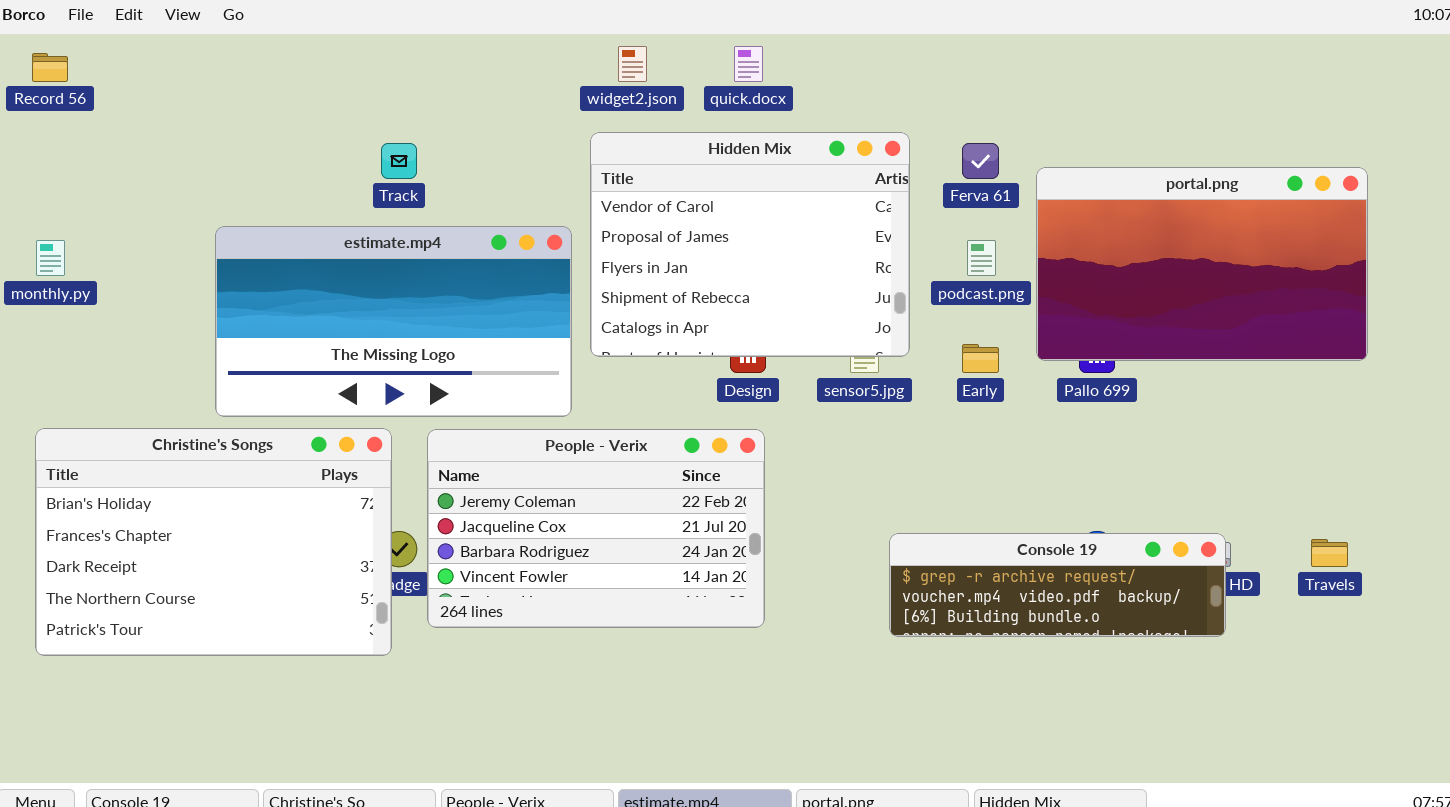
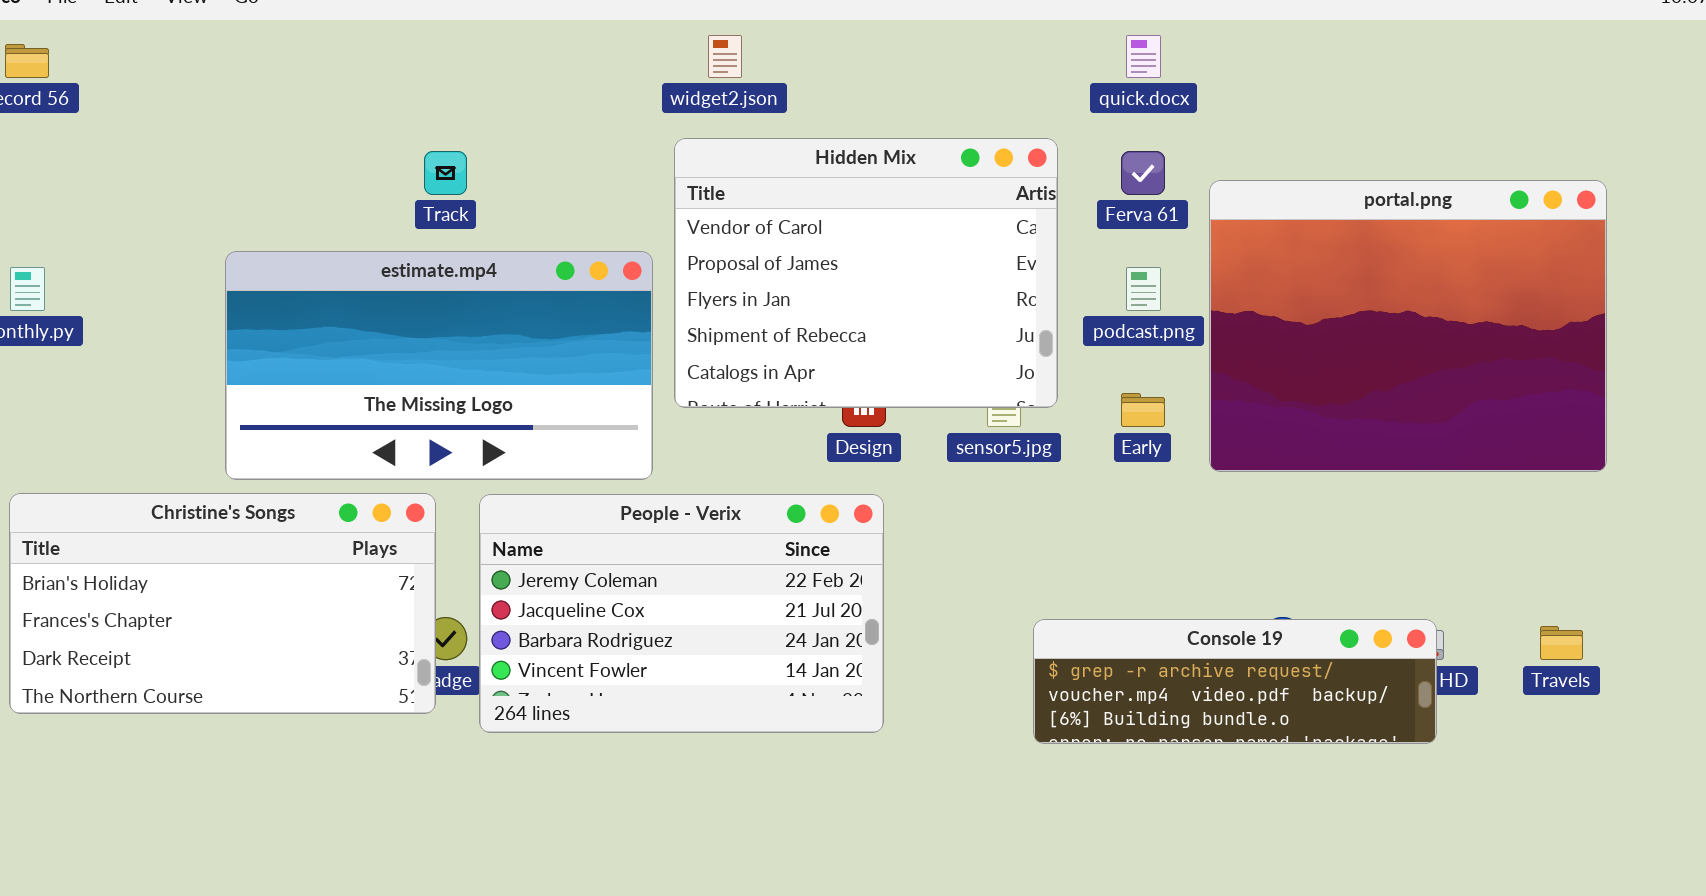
quick.docx: [734,46,763,82] -> [1126,35,1161,78], moved
portal.png: [1036,167,1368,361] -> [1209,180,1607,472], resized
Christine's Songs: [35,428,392,656] -> [9,493,436,714], resized

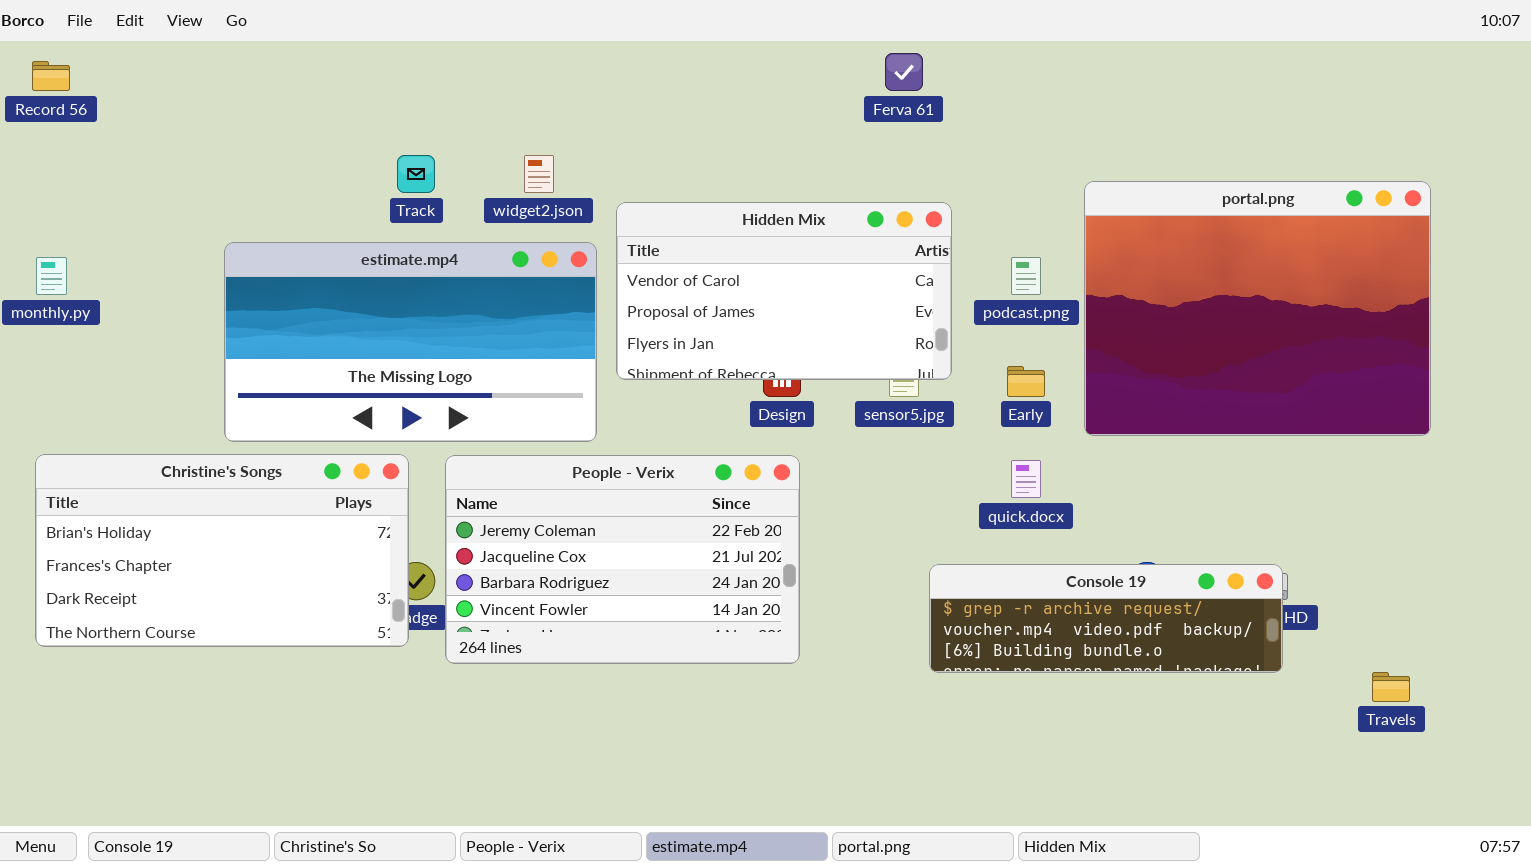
widget2.json: [708,35,742,78] -> [524,155,554,193], moved
quick.docx: [1126,35,1161,78] -> [1011,460,1041,498], moved
Hidden Mix: [674,138,1058,408] -> [616,202,952,380], resized
Ferva 61: [1121,151,1165,195] -> [885,53,923,91], moved
Travels: [1540,626,1583,660] -> [1372,672,1410,702], moved

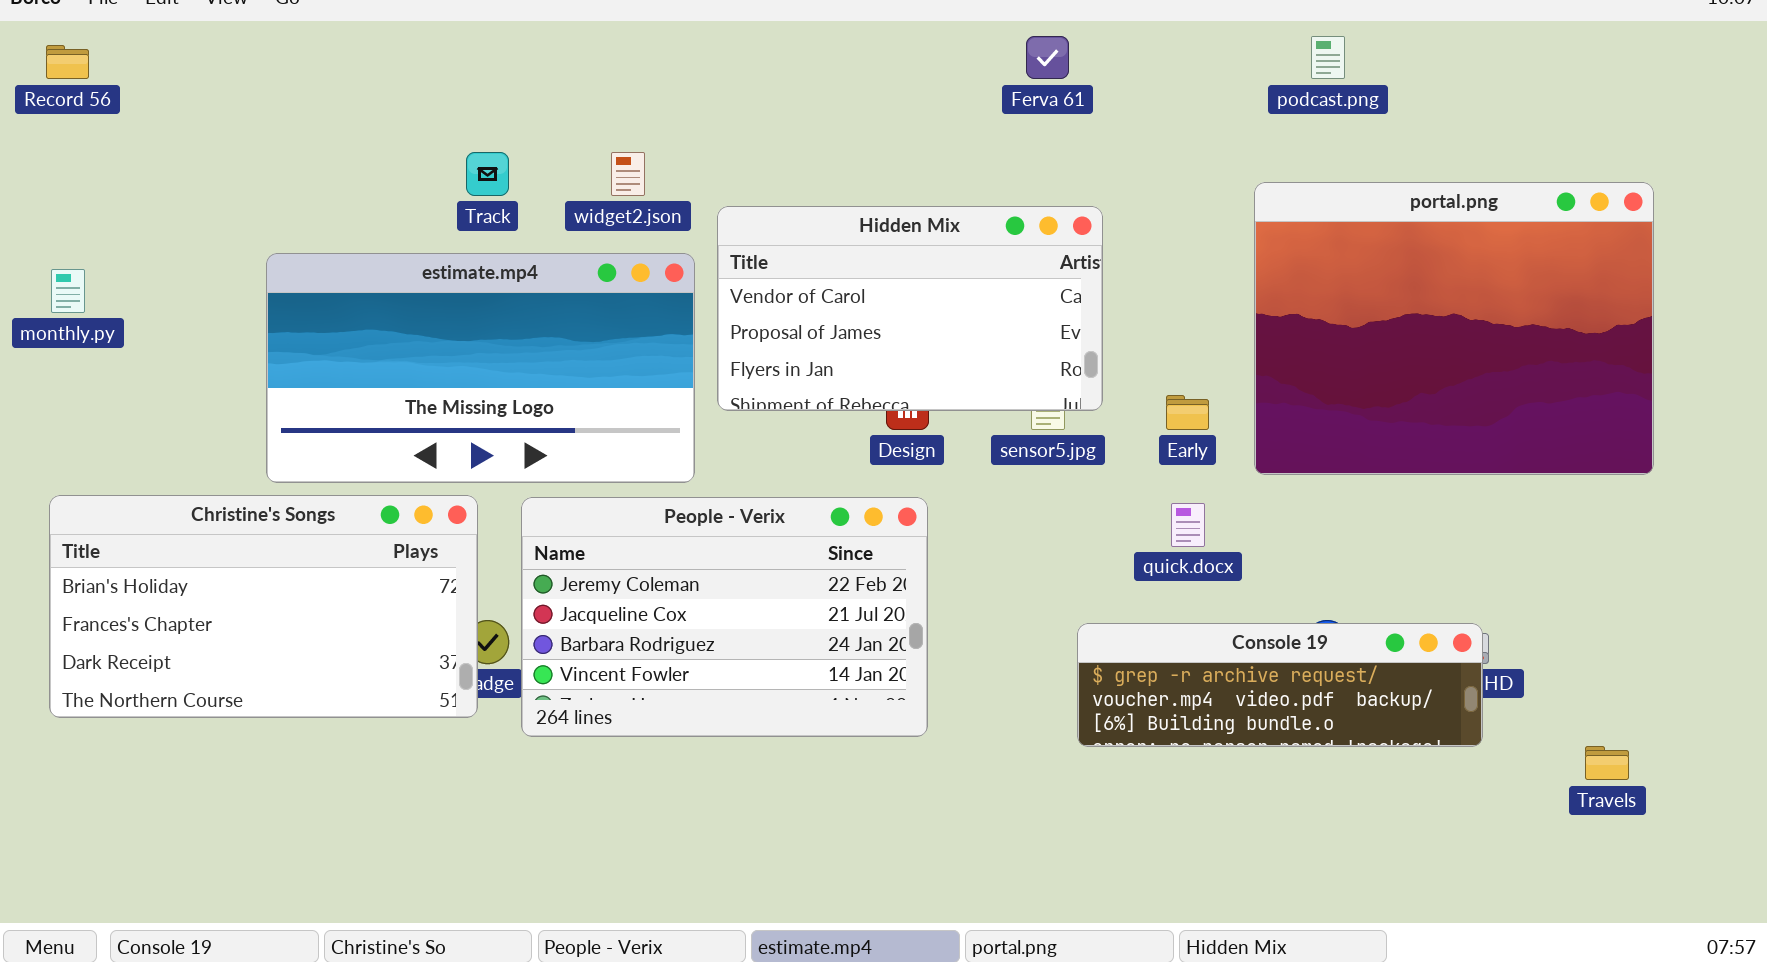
podcast.png: [1011,257,1041,295] -> [1311,36,1345,79], moved

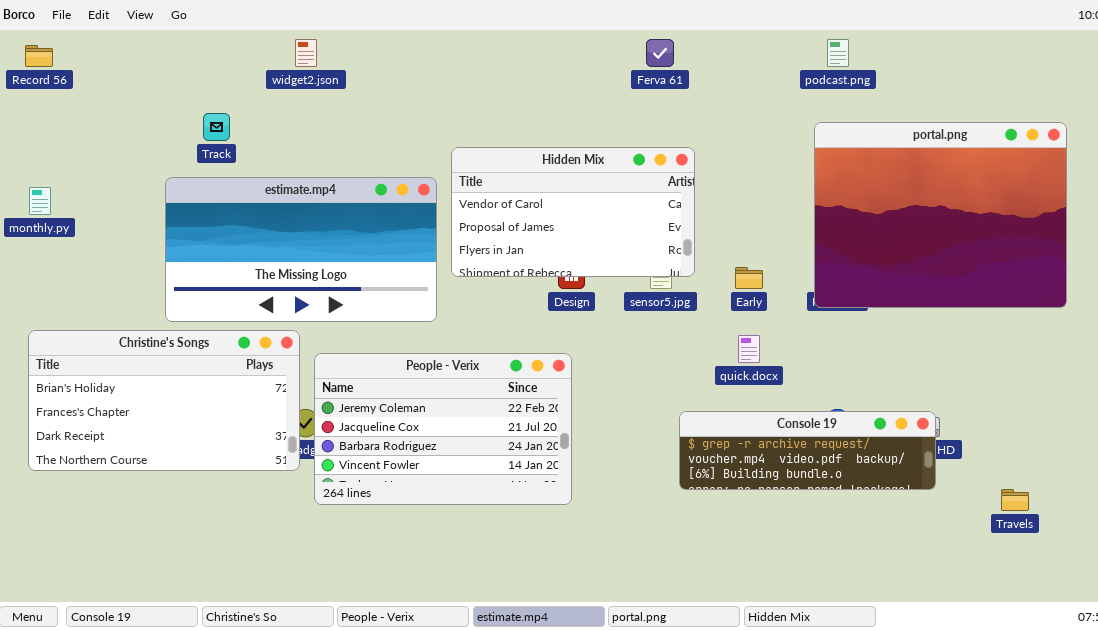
Track: [466,152,509,196] -> [203,113,230,141], moved
widget2.json: [611,152,645,196] -> [295,39,317,67], moved
portal.png: [1254,182,1654,475] -> [814,122,1067,308], moved
People - Verix: [521,497,928,737] -> [314,353,572,505], moved

